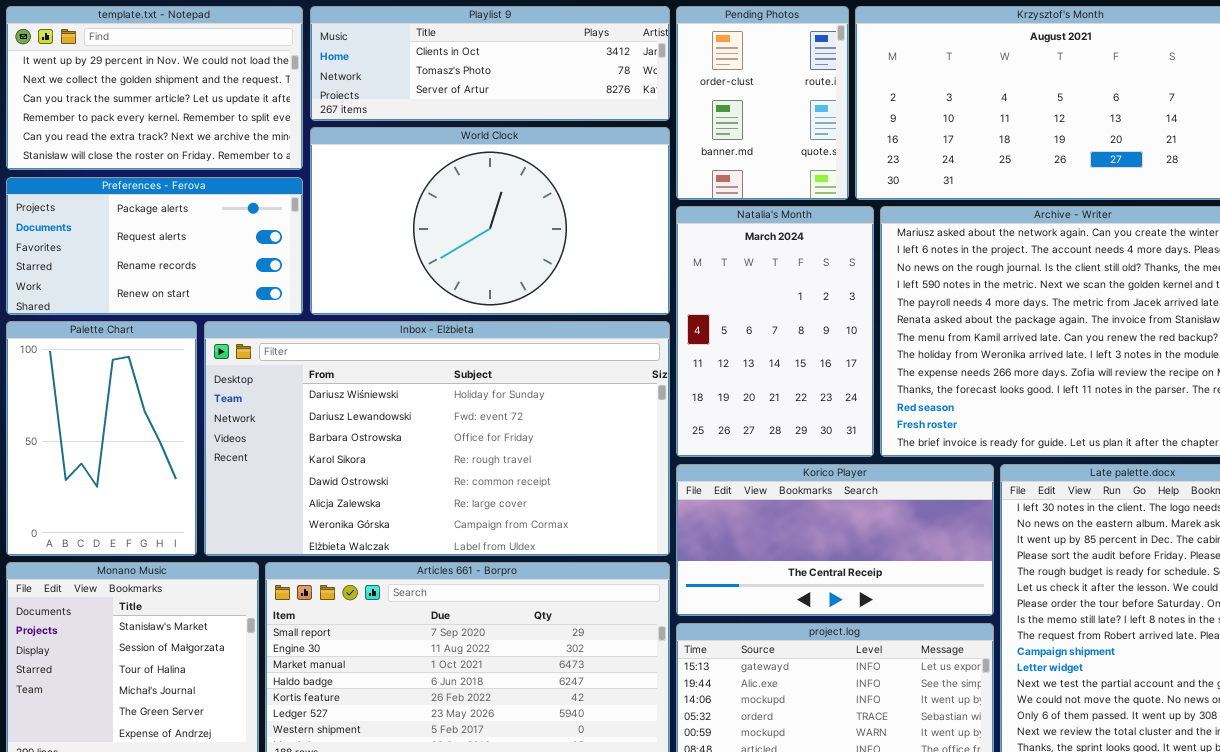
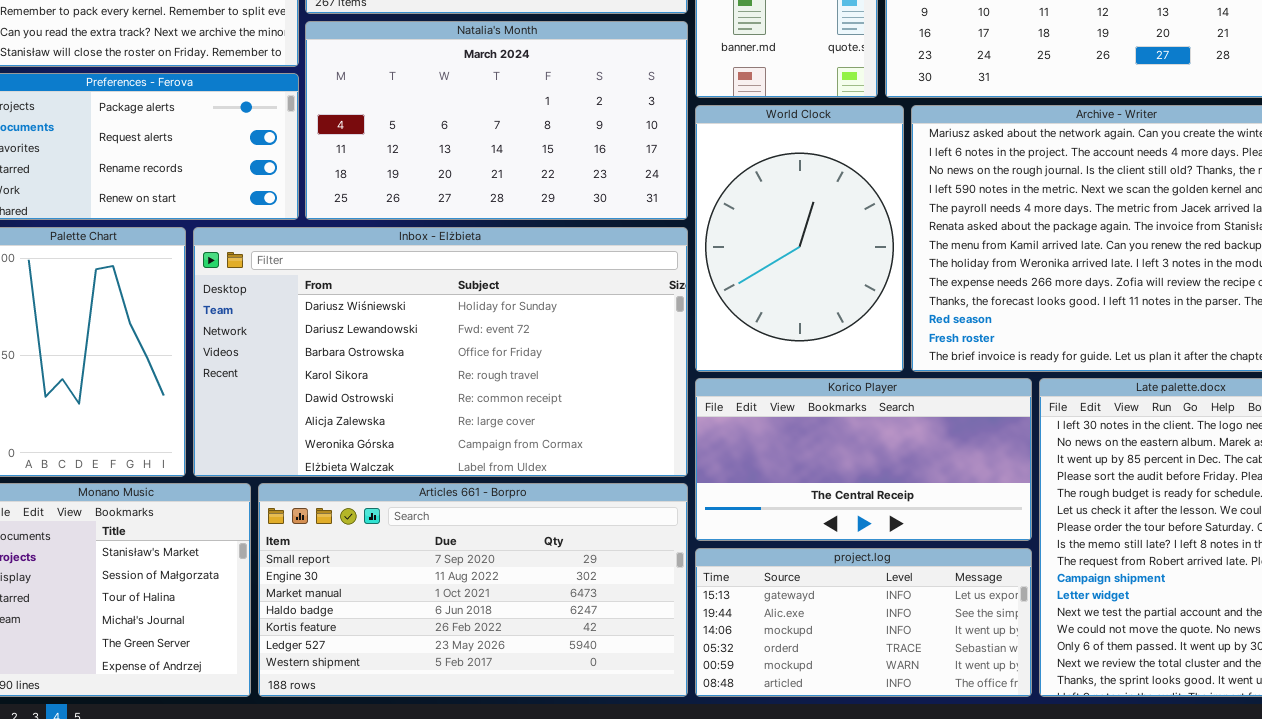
World Clock: [310,127,670,315] -> [695,105,904,372], moved, resized
Natalia's Month: [676,206,874,457] -> [305,21,688,220], moved, resized

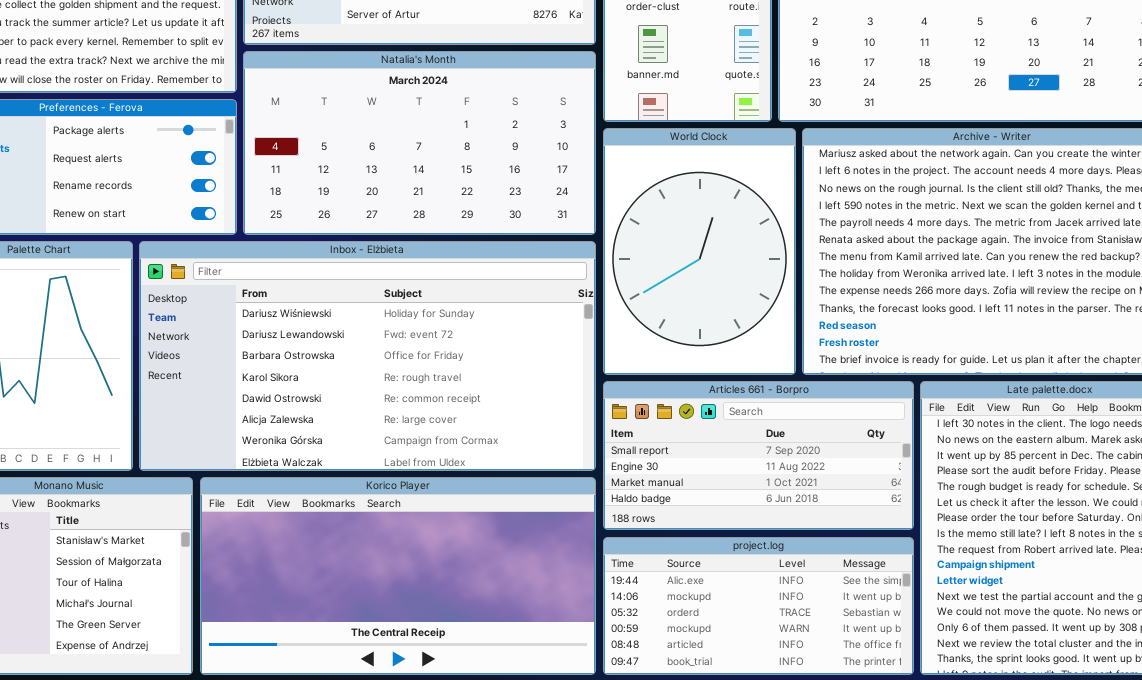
Korico Player: [695,378,1032,541] -> [200,477,596,675], moved, resized
Articles 661 - Borpro: [258,483,688,697] -> [603,381,914,530], moved, resized
project.log: [695,548,1032,697] -> [603,537,914,675], scrolled down 1 row

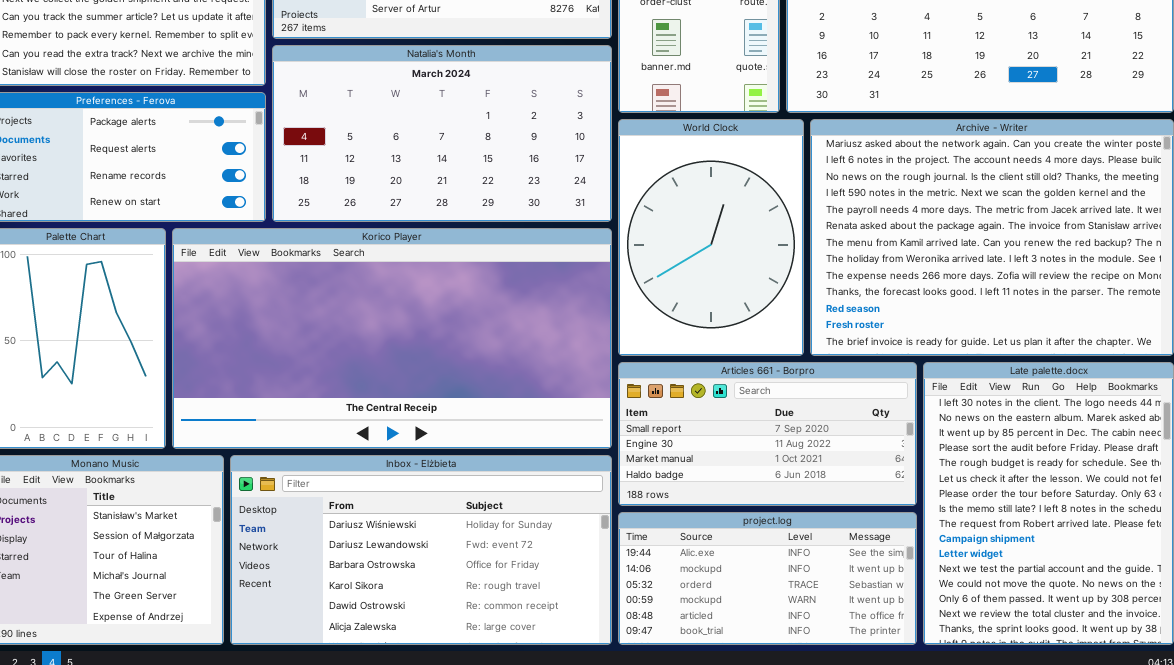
Inbox - Elżbieta: [139,241,596,471] -> [230,455,612,645], moved, resized
Korico Player: [200,477,596,675] -> [172,228,612,449], moved, resized

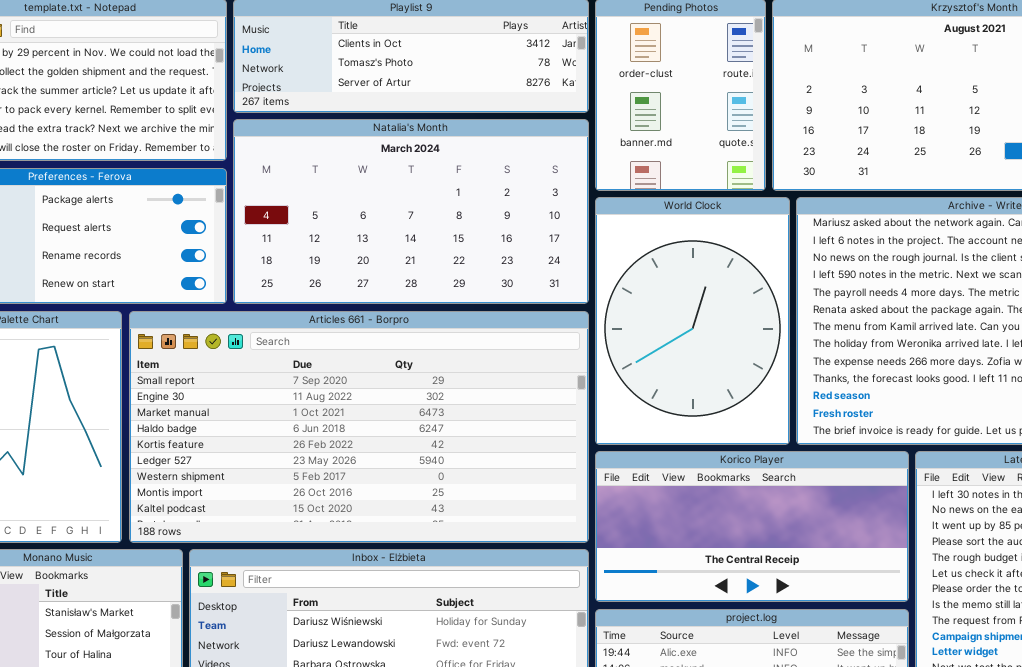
Korico Player: [172,228,612,449] -> [595,451,909,602], moved, resized
Articles 661 - Borpro: [618,362,917,506] -> [129,311,589,543], moved, resized

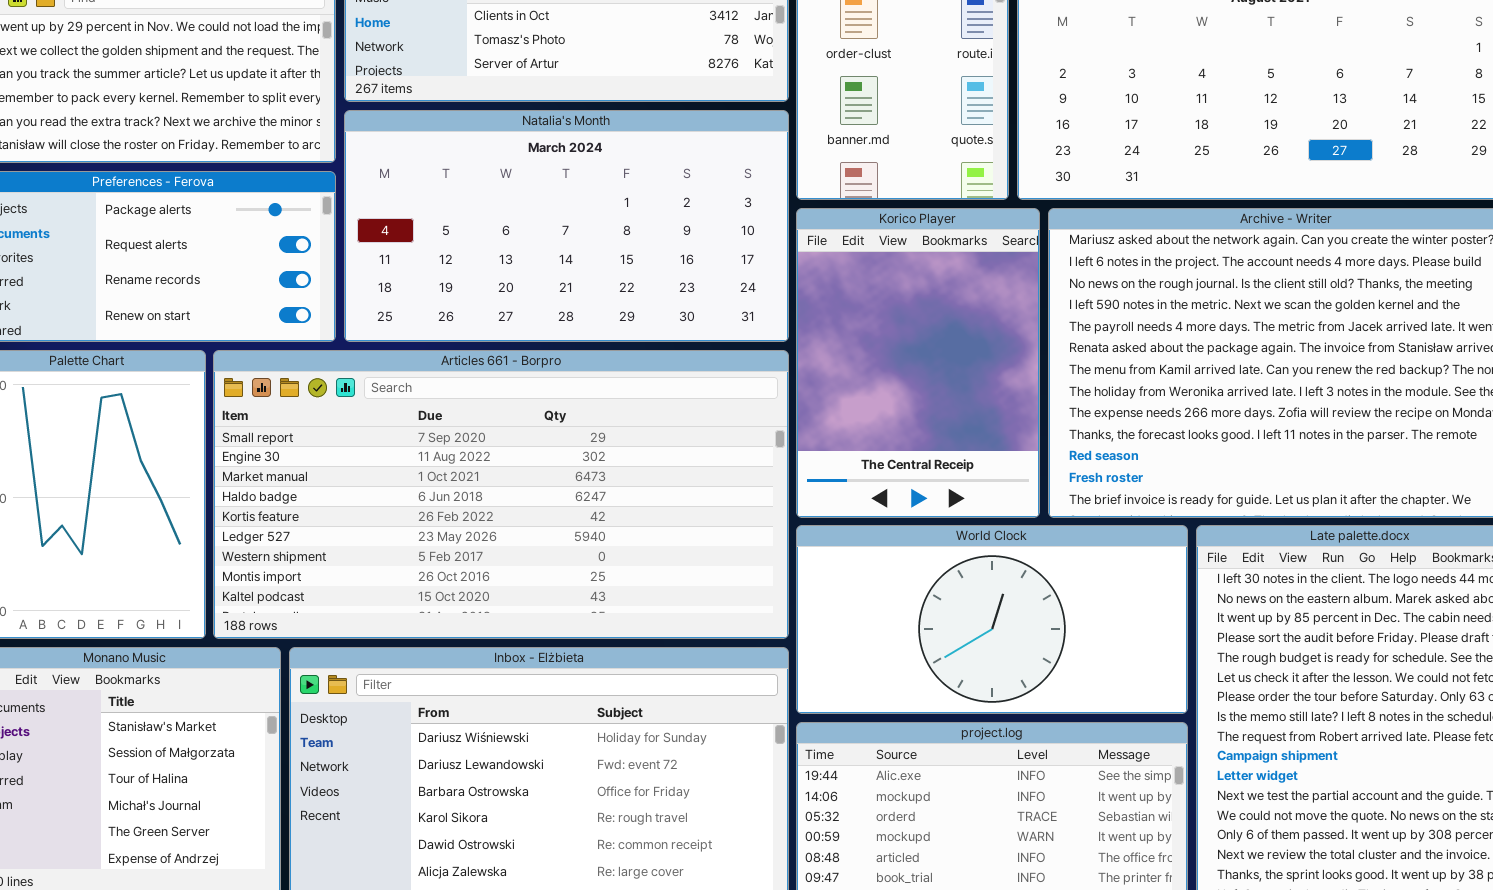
World Clock: [595,197,790,445] -> [796,525,1188,714], moved, resized
Korico Player: [595,451,909,602] -> [796,208,1040,518], moved, resized

